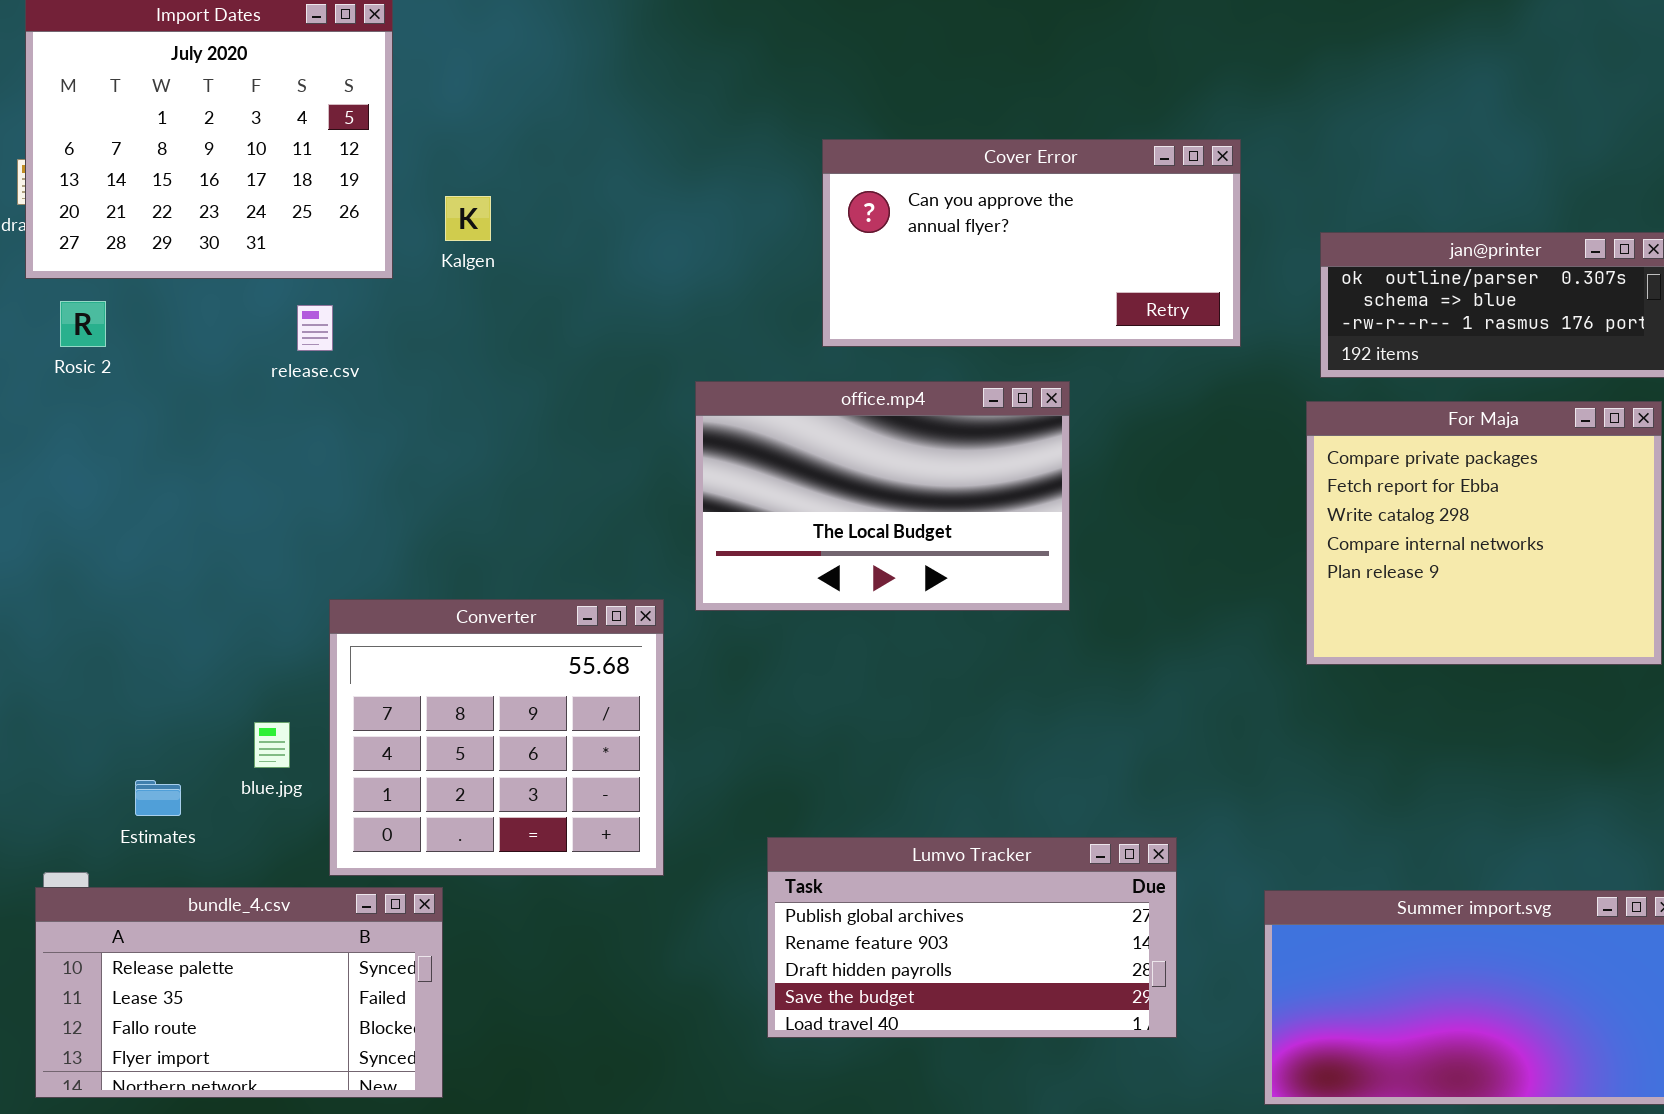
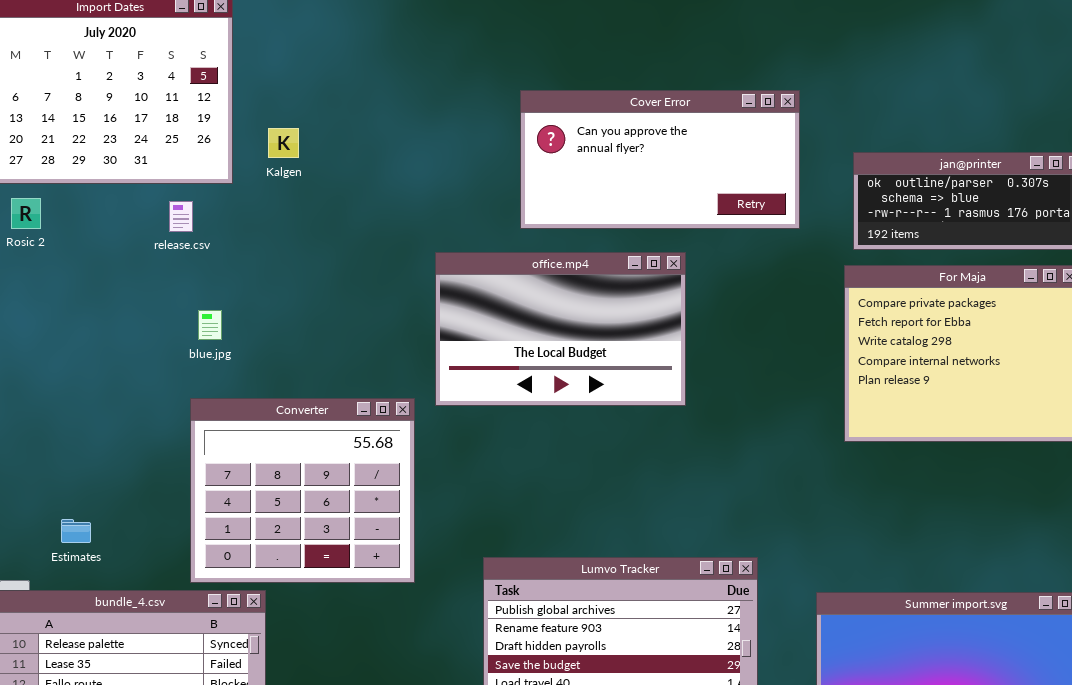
blue.jpg: [254,722,290,768] -> [198,310,222,340], moved

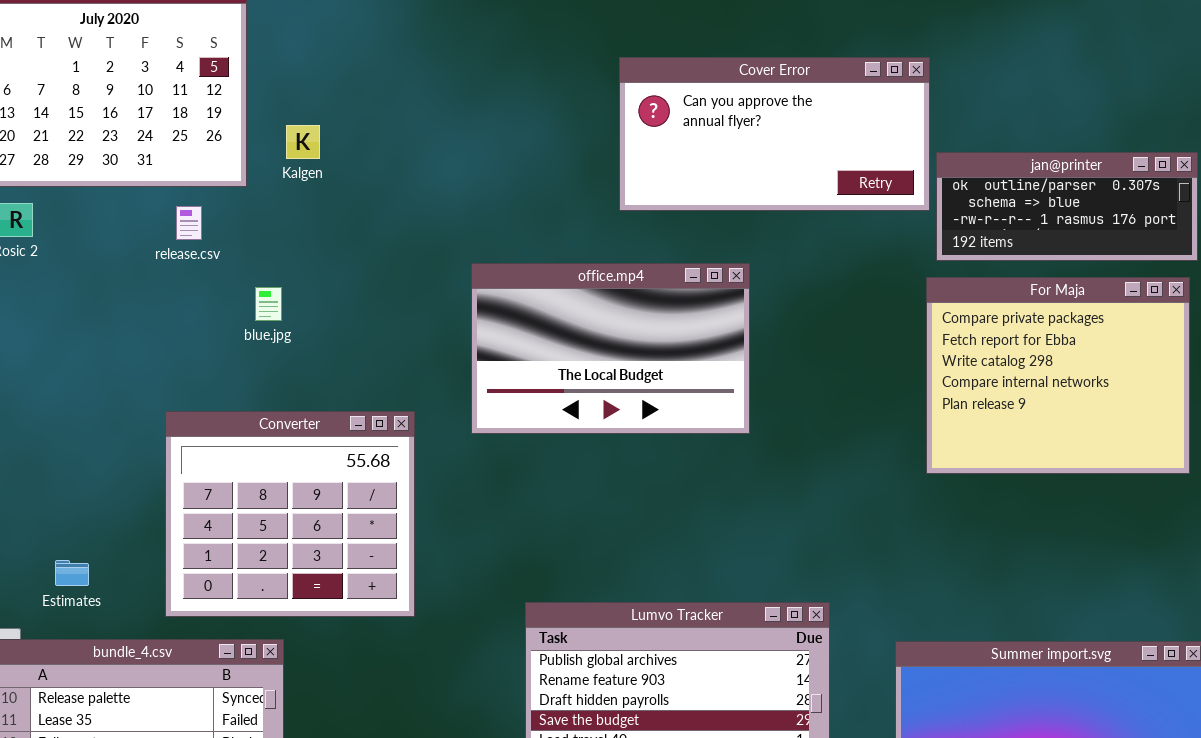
Cover Error: [520,90,800,229] -> [619,57,930,211], moved
blue.jpg: [198,310,222,340] -> [255,287,282,321], moved
Converter: [190,398,415,583] -> [165,411,415,617], moved

